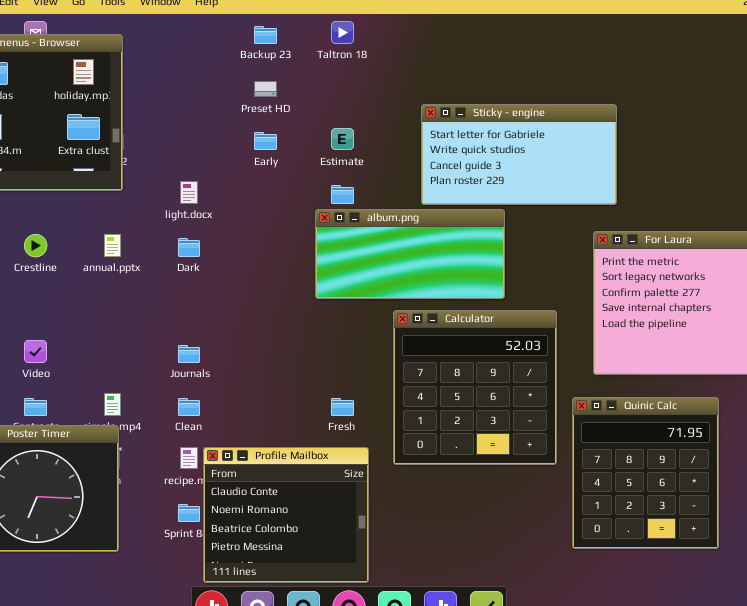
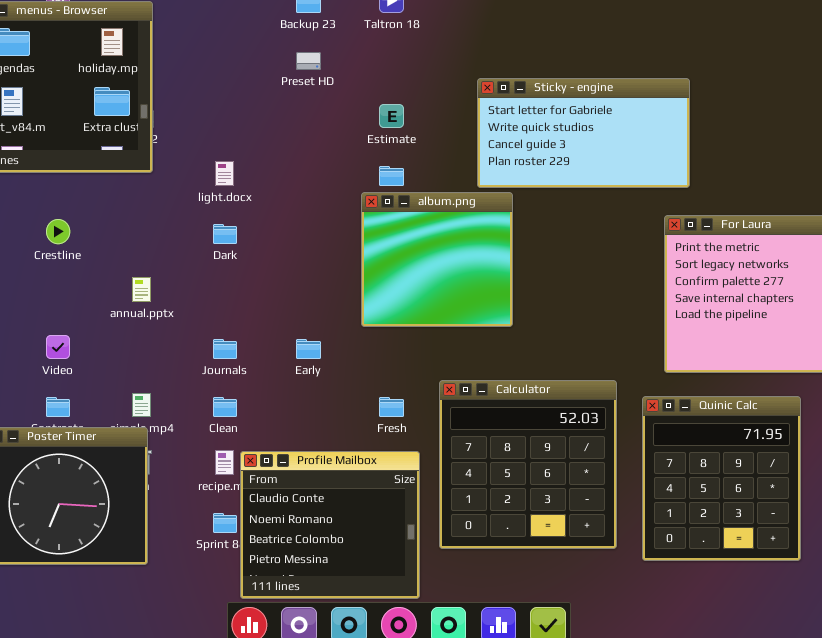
Early: [254,132,277,150] -> [296,339,321,359], moved
album.png: [315,209,505,299] -> [361,192,513,327], resized
annual.pptx: [104,234,121,257] -> [132,277,151,302], moved
Calculator: [393,310,557,465] -> [439,380,617,549], moved

